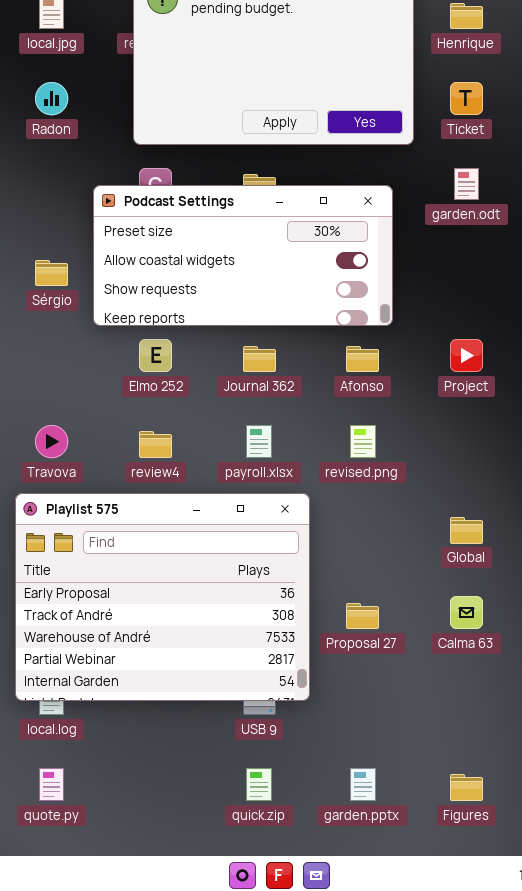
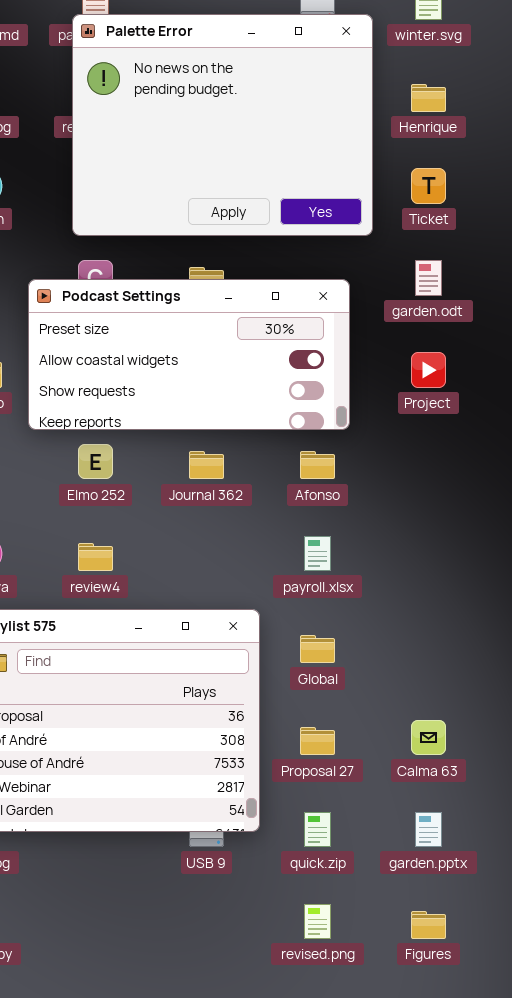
Project: [450,339,483,372] -> [411,352,446,388], moved
payroll.xlsx: [246,425,272,458] -> [304,536,331,571], moved
revised.png: [350,425,376,458] -> [304,904,331,939], moved
Global: [450,517,483,544] -> [300,635,335,663], moved
quick.zip: [246,768,272,801] -> [304,812,331,847], moved
garden.pptx: [350,768,376,801] -> [415,812,442,847], moved

